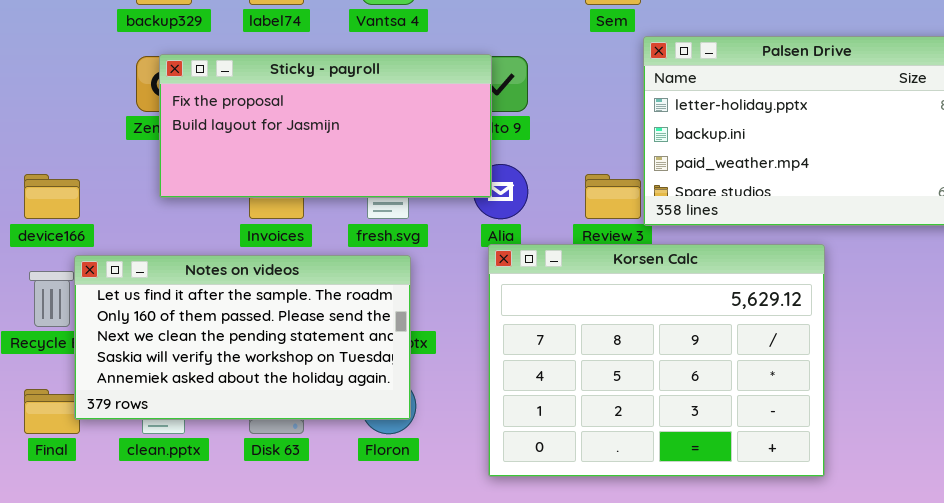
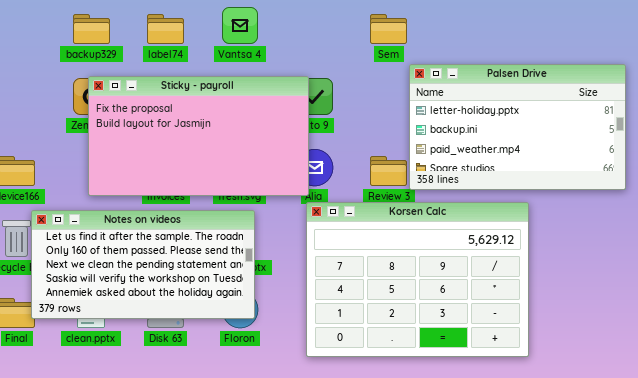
Sticky - payroll: [159,54,492,198] -> [88,76,309,196], resized

